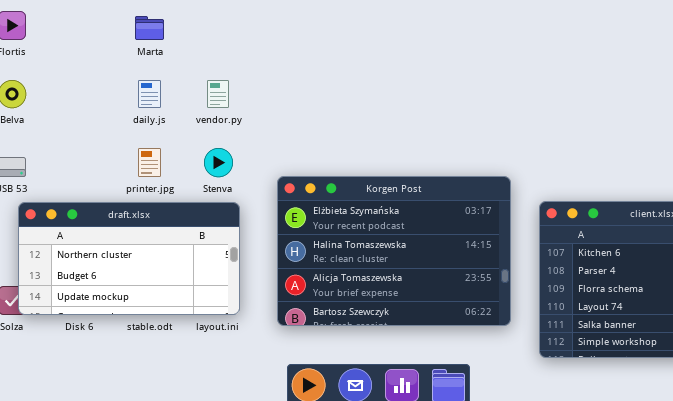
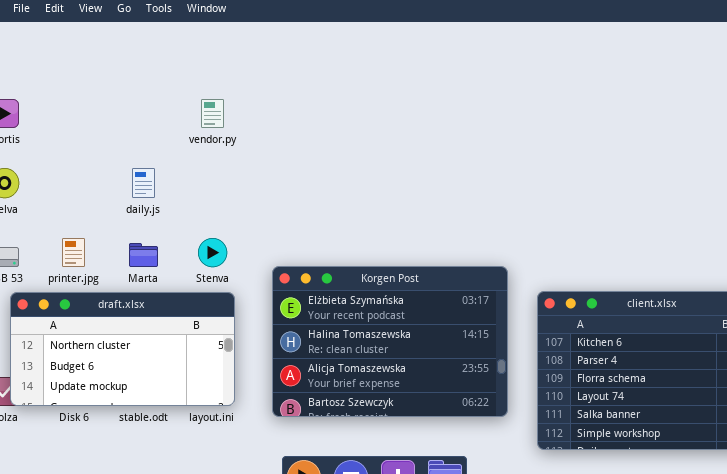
Marta: [135,16,164,40] -> [129,243,158,267], moved
vendor.py: [207,80,229,108] -> [201,99,224,128], moved
printer.jpg: [138,148,161,177] -> [62,238,85,267], moved

